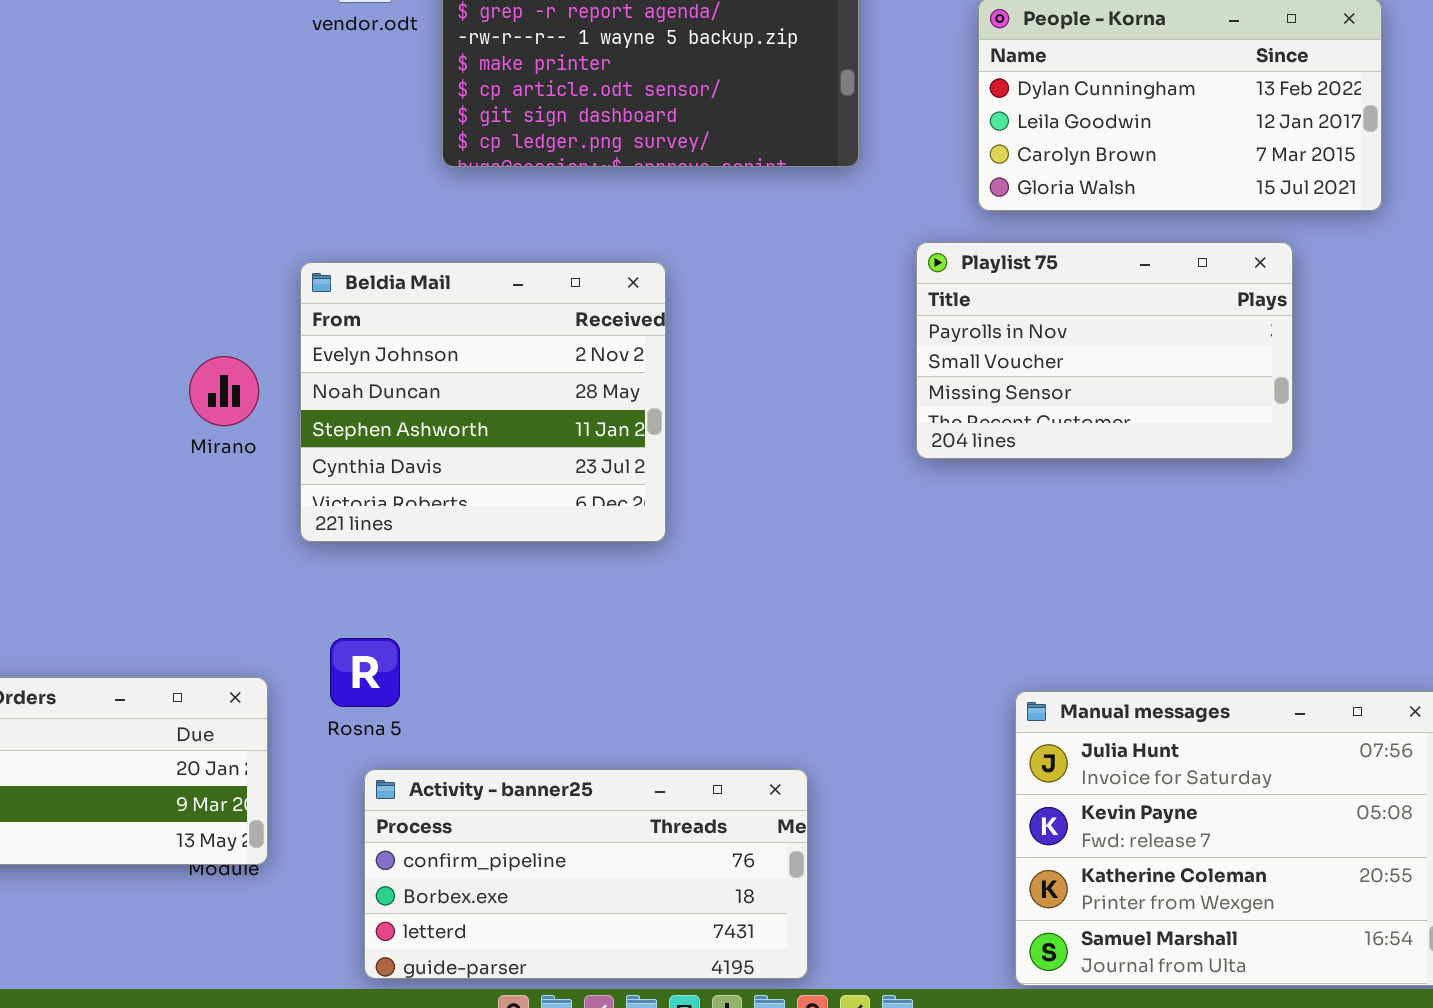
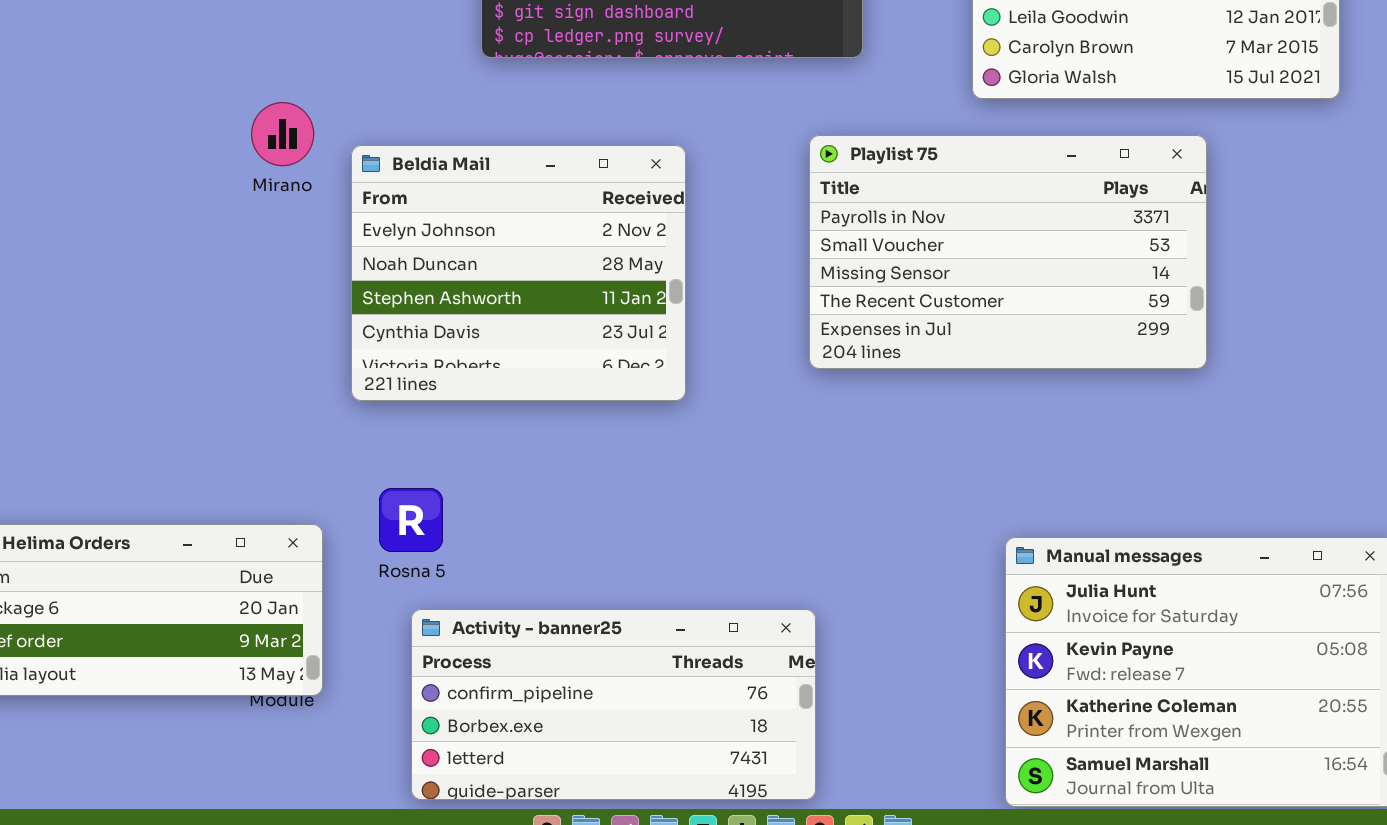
Playlist 75: [916,242,1293,459] -> [809,135,1207,369], moved, resized
Mirano: [189,356,259,426] -> [251,102,314,166], moved

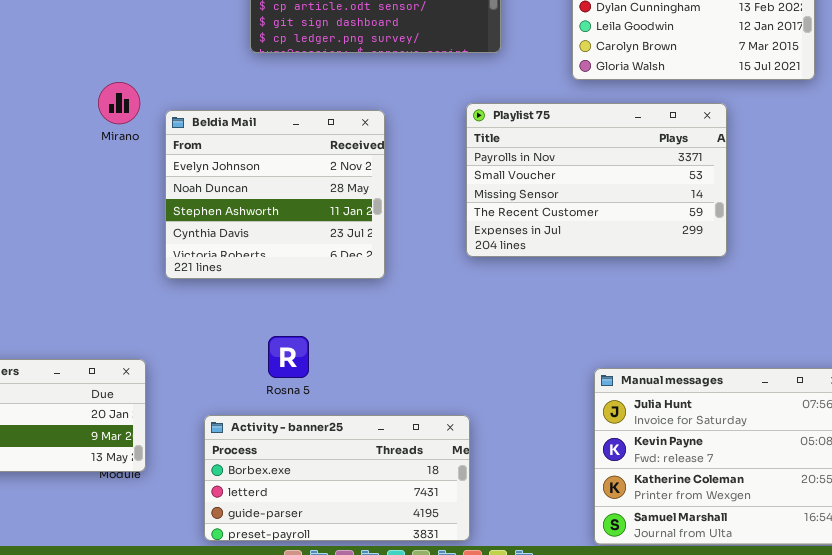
Rosna 5: [379,488,443,552] -> [268,336,309,378], moved
Activity - banner25: [411,609,816,800] -> [204,415,470,541], scrolled down 1 row

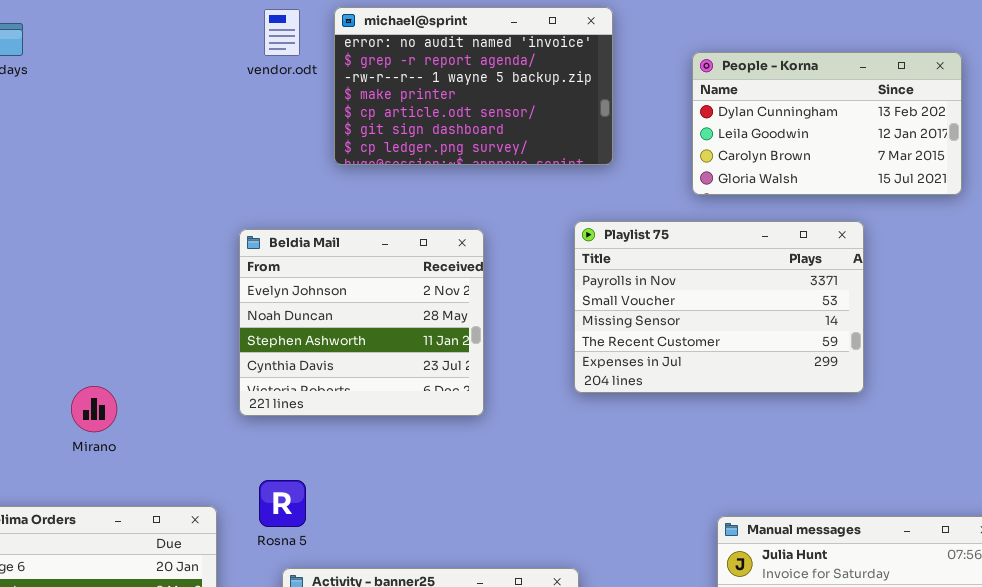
Mirano: [98,82,140,124] -> [71,386,117,432], moved
Rosna 5: [268,336,309,378] -> [259,480,306,527], moved

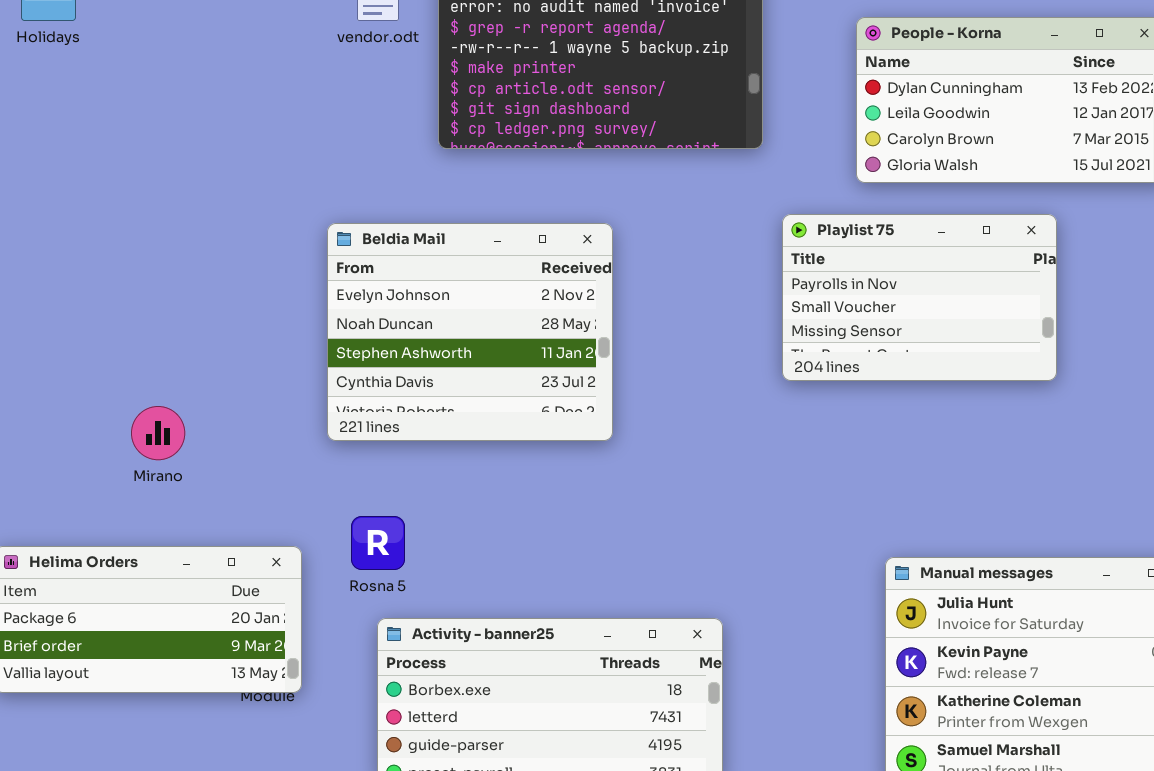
Playlist 75: [574,221,864,393] -> [782,214,1057,381], resized

